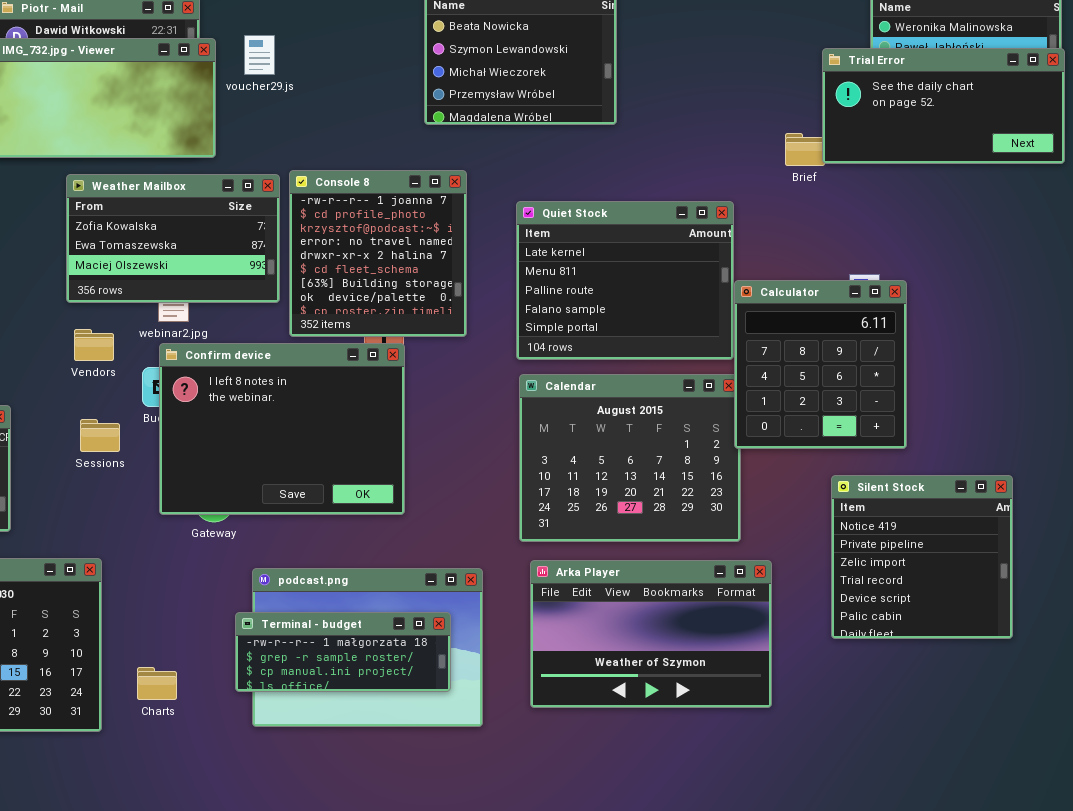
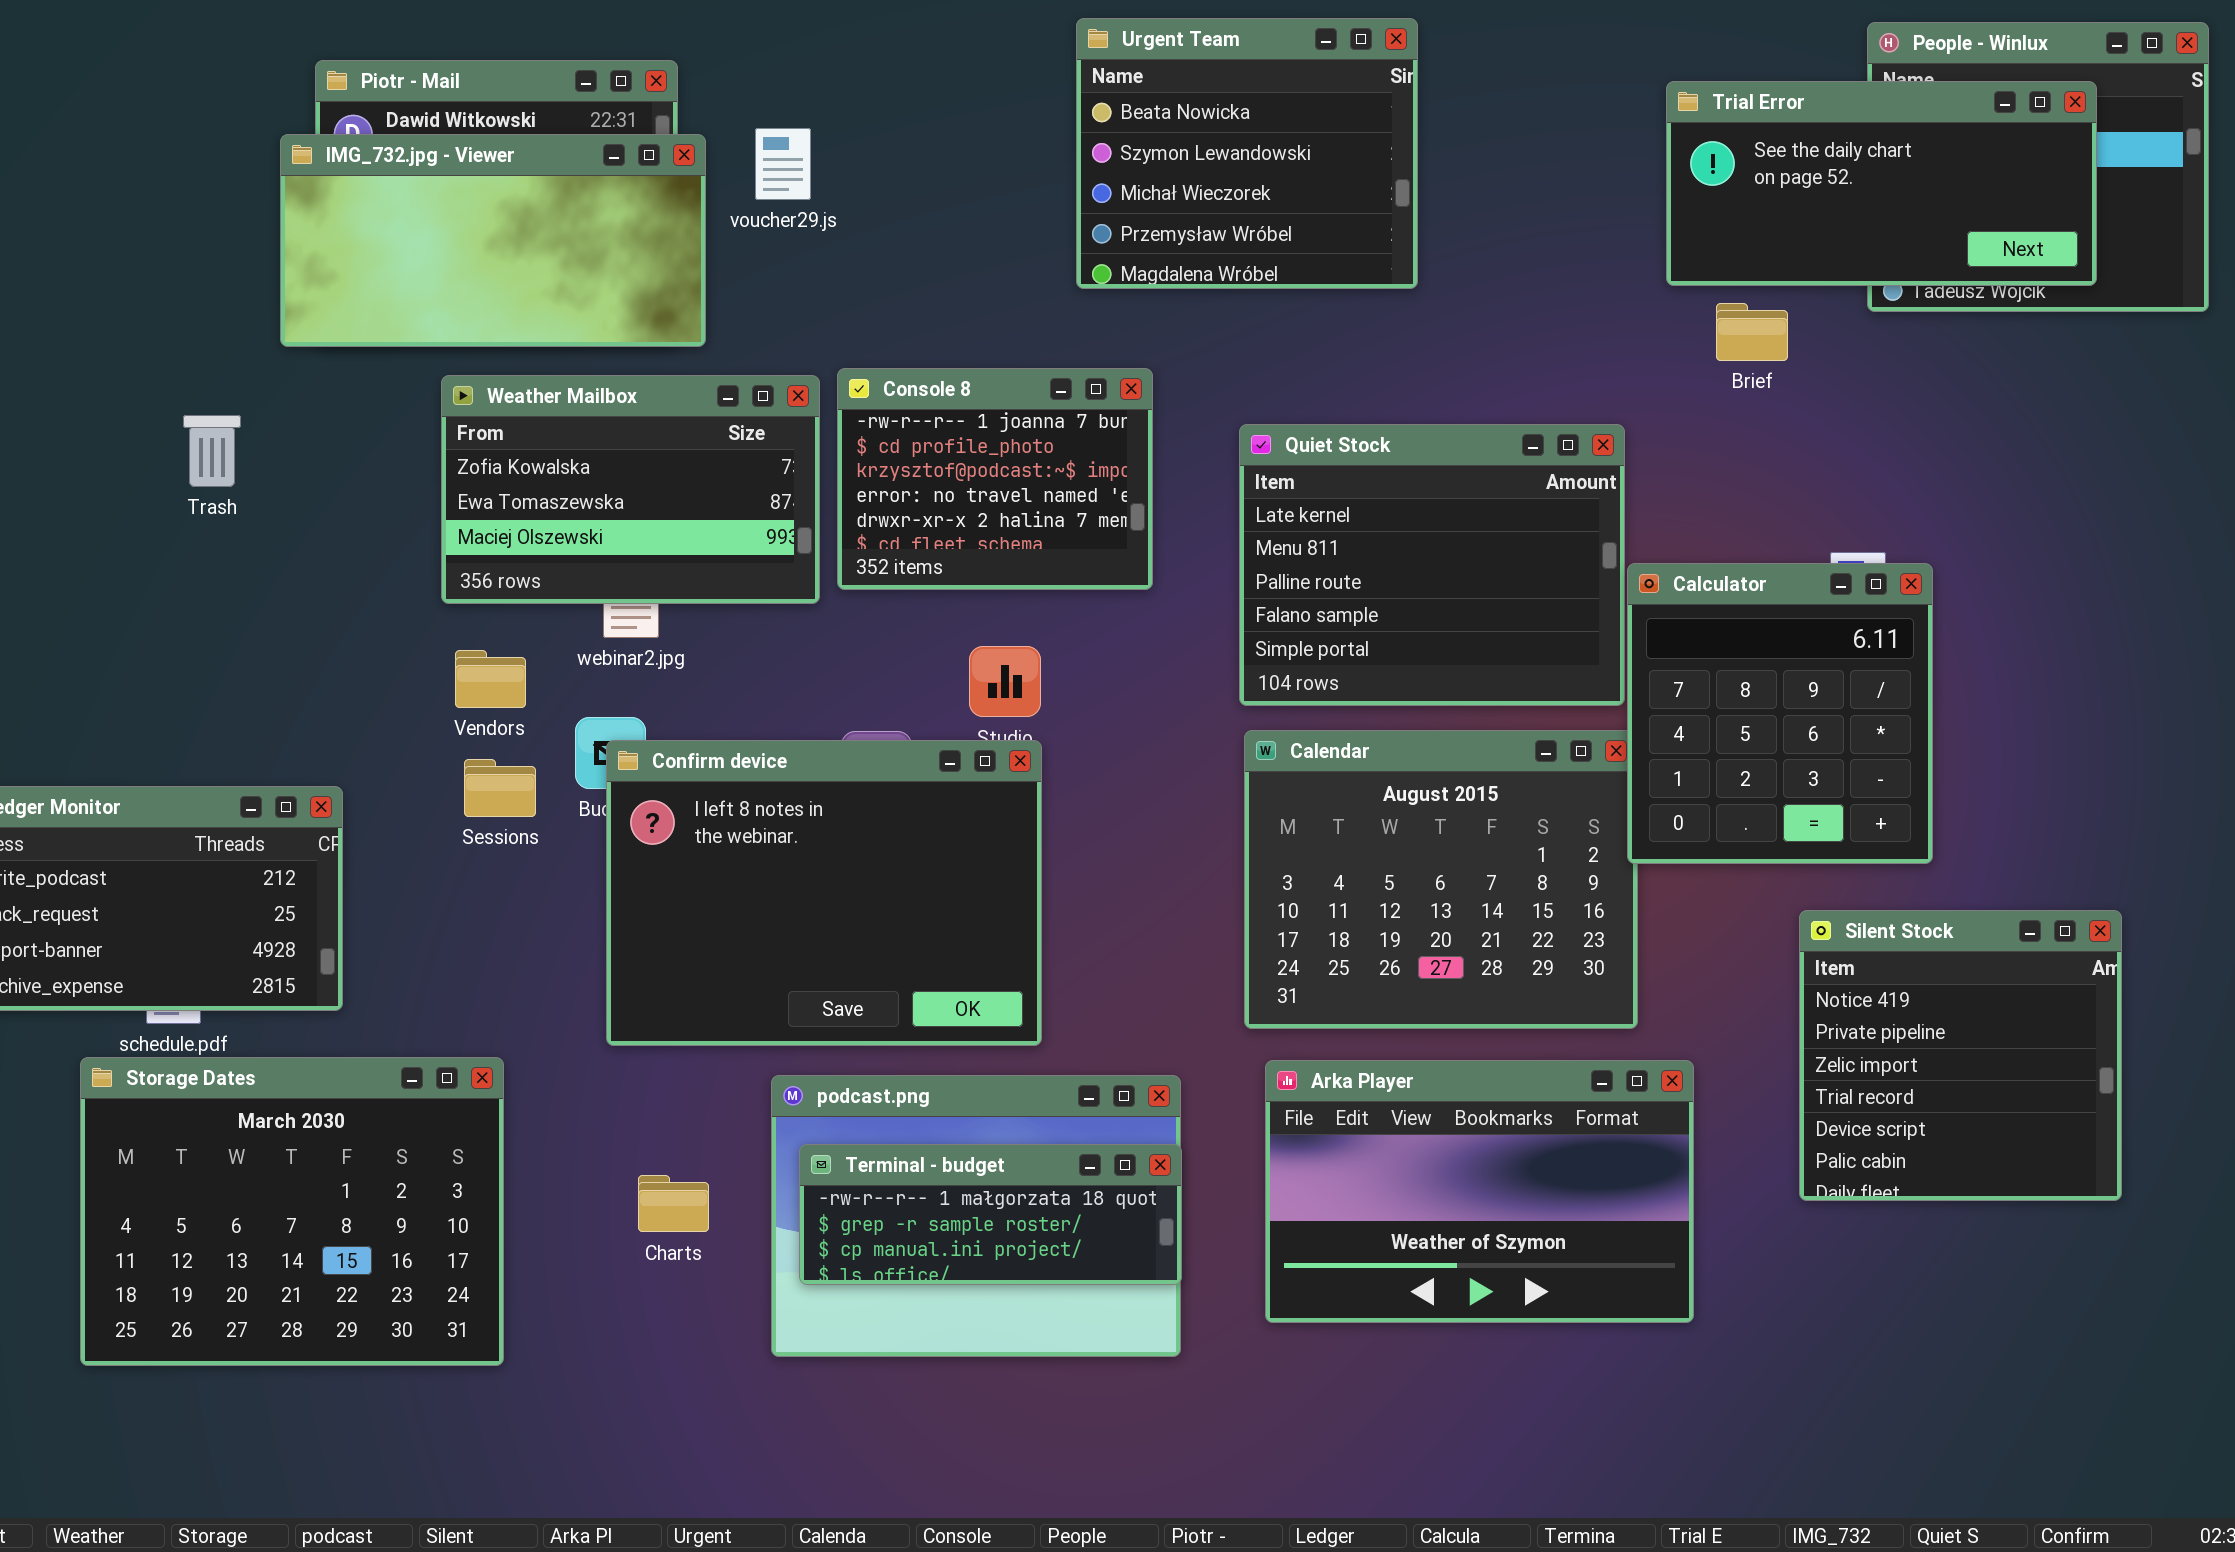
Trial Error: [822,48,1065,164] -> [1666,81,2097,286], moved
Console 8: [289,170,467,337] -> [837,368,1153,590], resized
Confirm device: [159,343,405,515] -> [606,740,1042,1046], moved
Sessions: [80,419,120,452] -> [464,759,536,817], moved
Terminal - budget: [235,612,451,692] -> [799,1144,1182,1285], moved
Charts: [137,667,177,700] -> [638,1175,709,1232], moved

